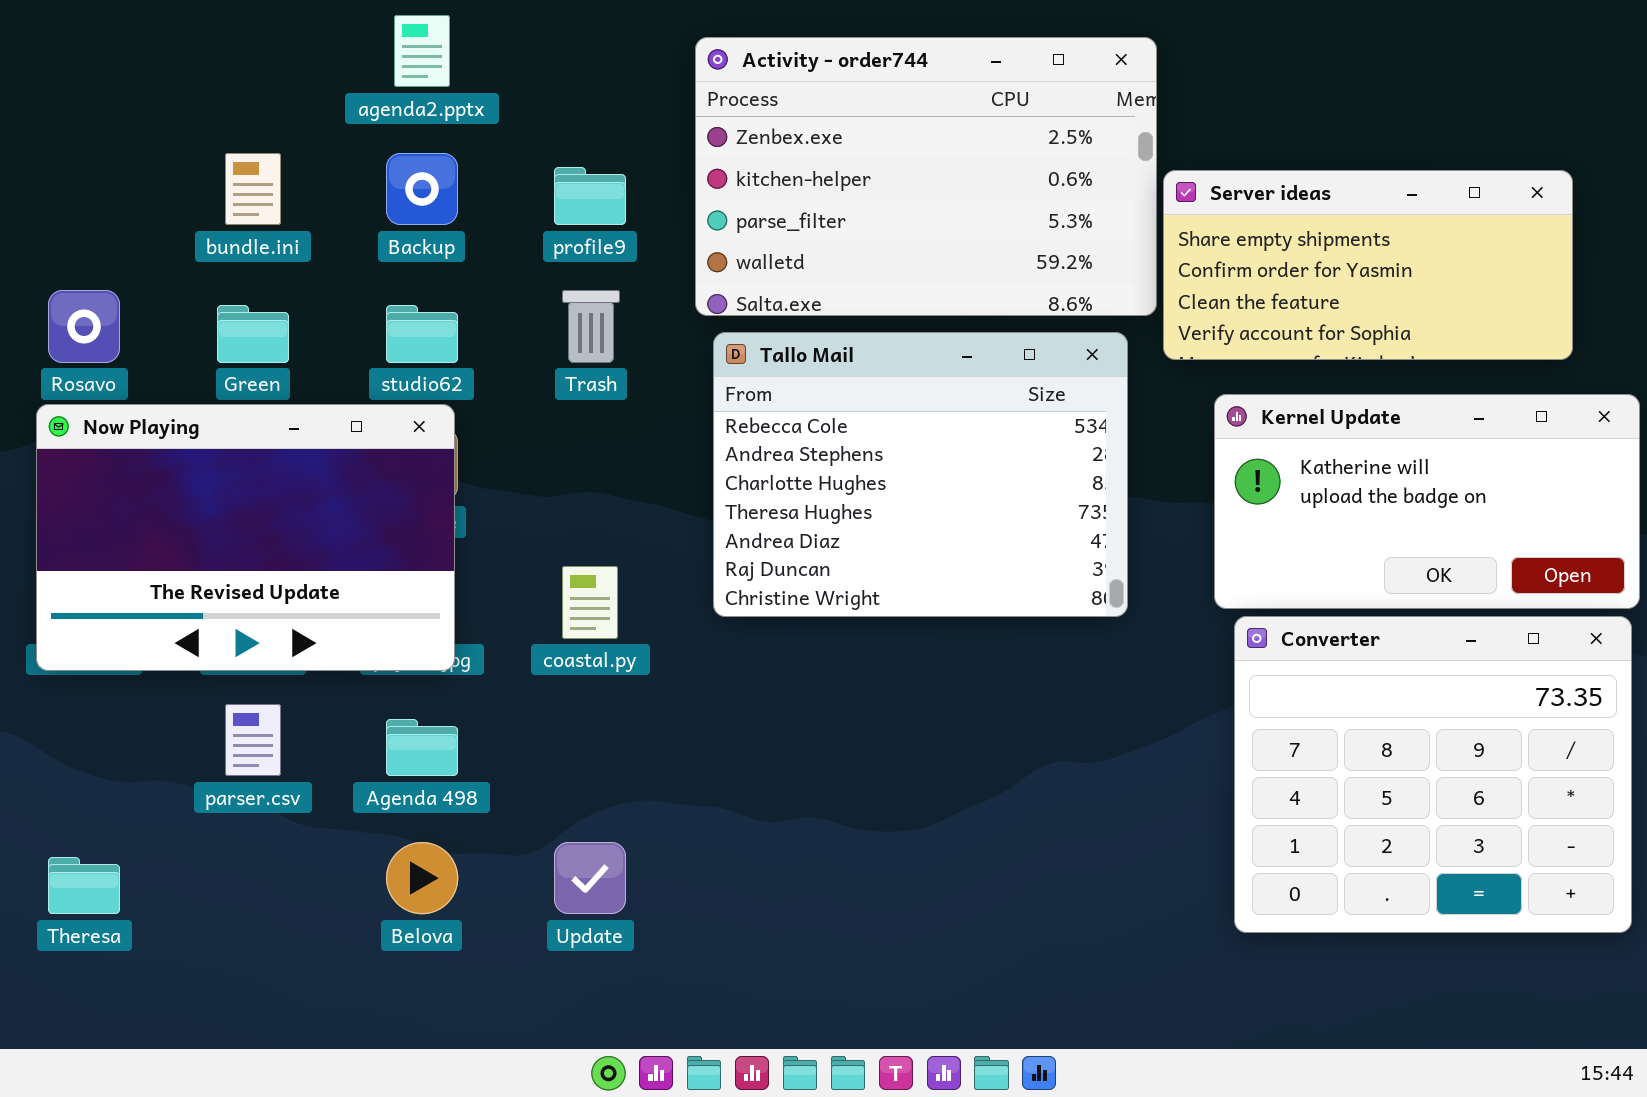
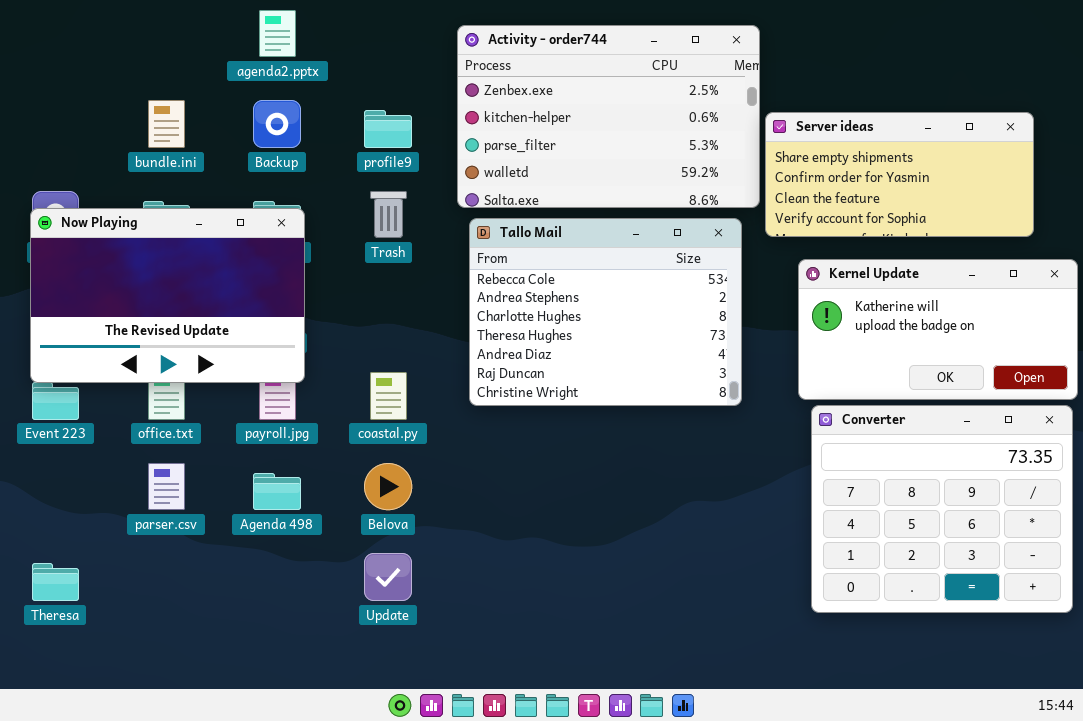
Now Playing: [36,404,455,671] -> [30,208,305,383], moved
Belova: [386,842,458,914] -> [364,463,412,510], moved

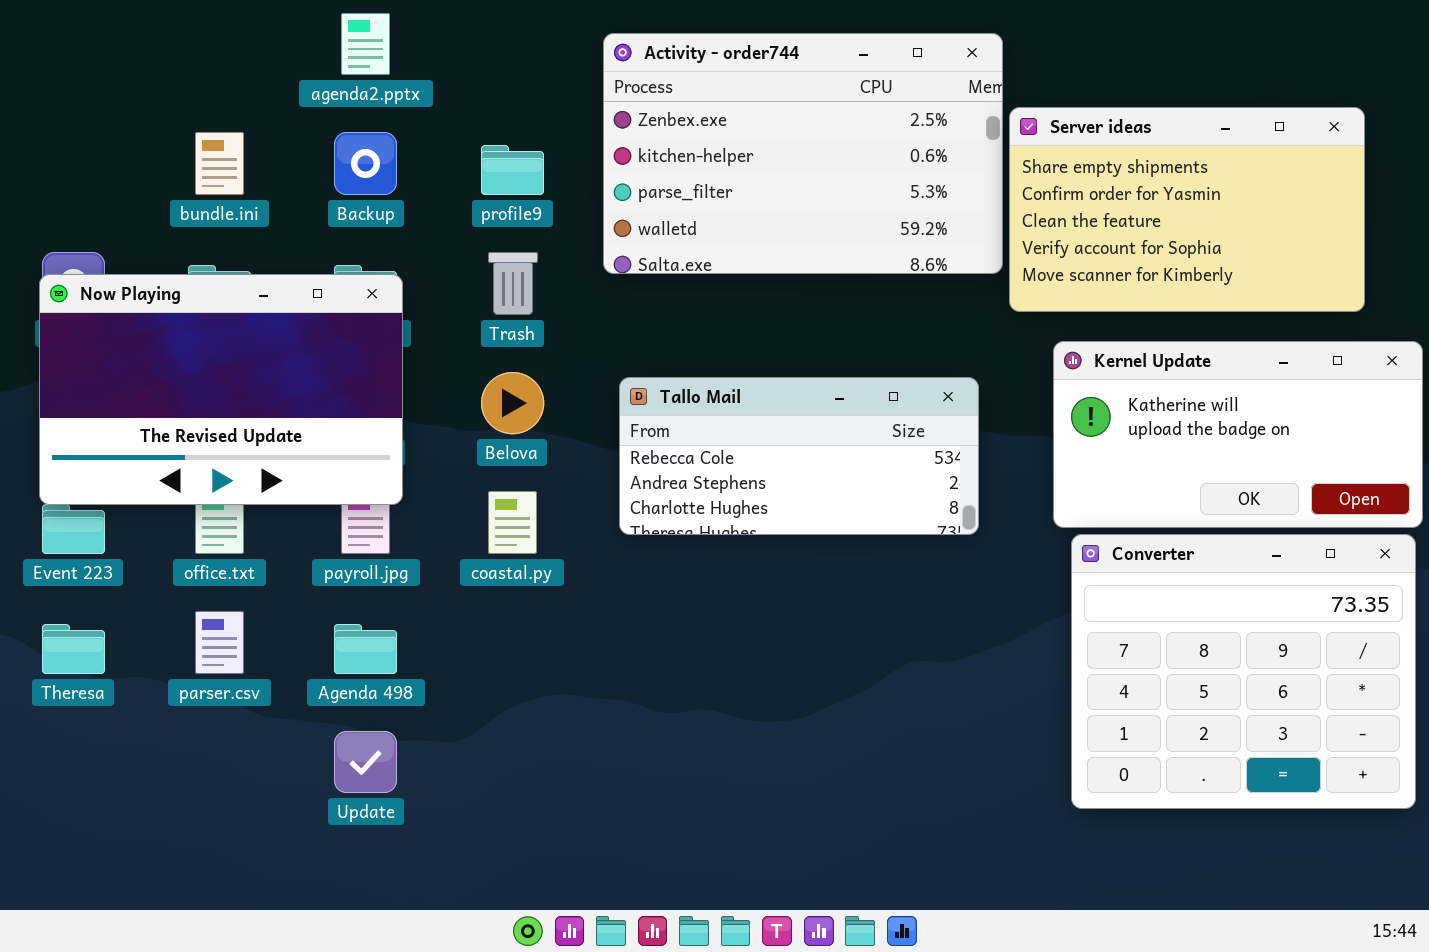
Server ideas: [765,112,1034,237] -> [1009,107,1365,312], resized
Tallo Mail: [469,218,742,406] -> [619,377,979,535], resized
Belova: [364,463,412,510] -> [481,372,544,434], moved
Update: [364,553,412,601] -> [334,731,397,793], moved
Theresa: [32,563,79,601] -> [42,624,105,674], moved

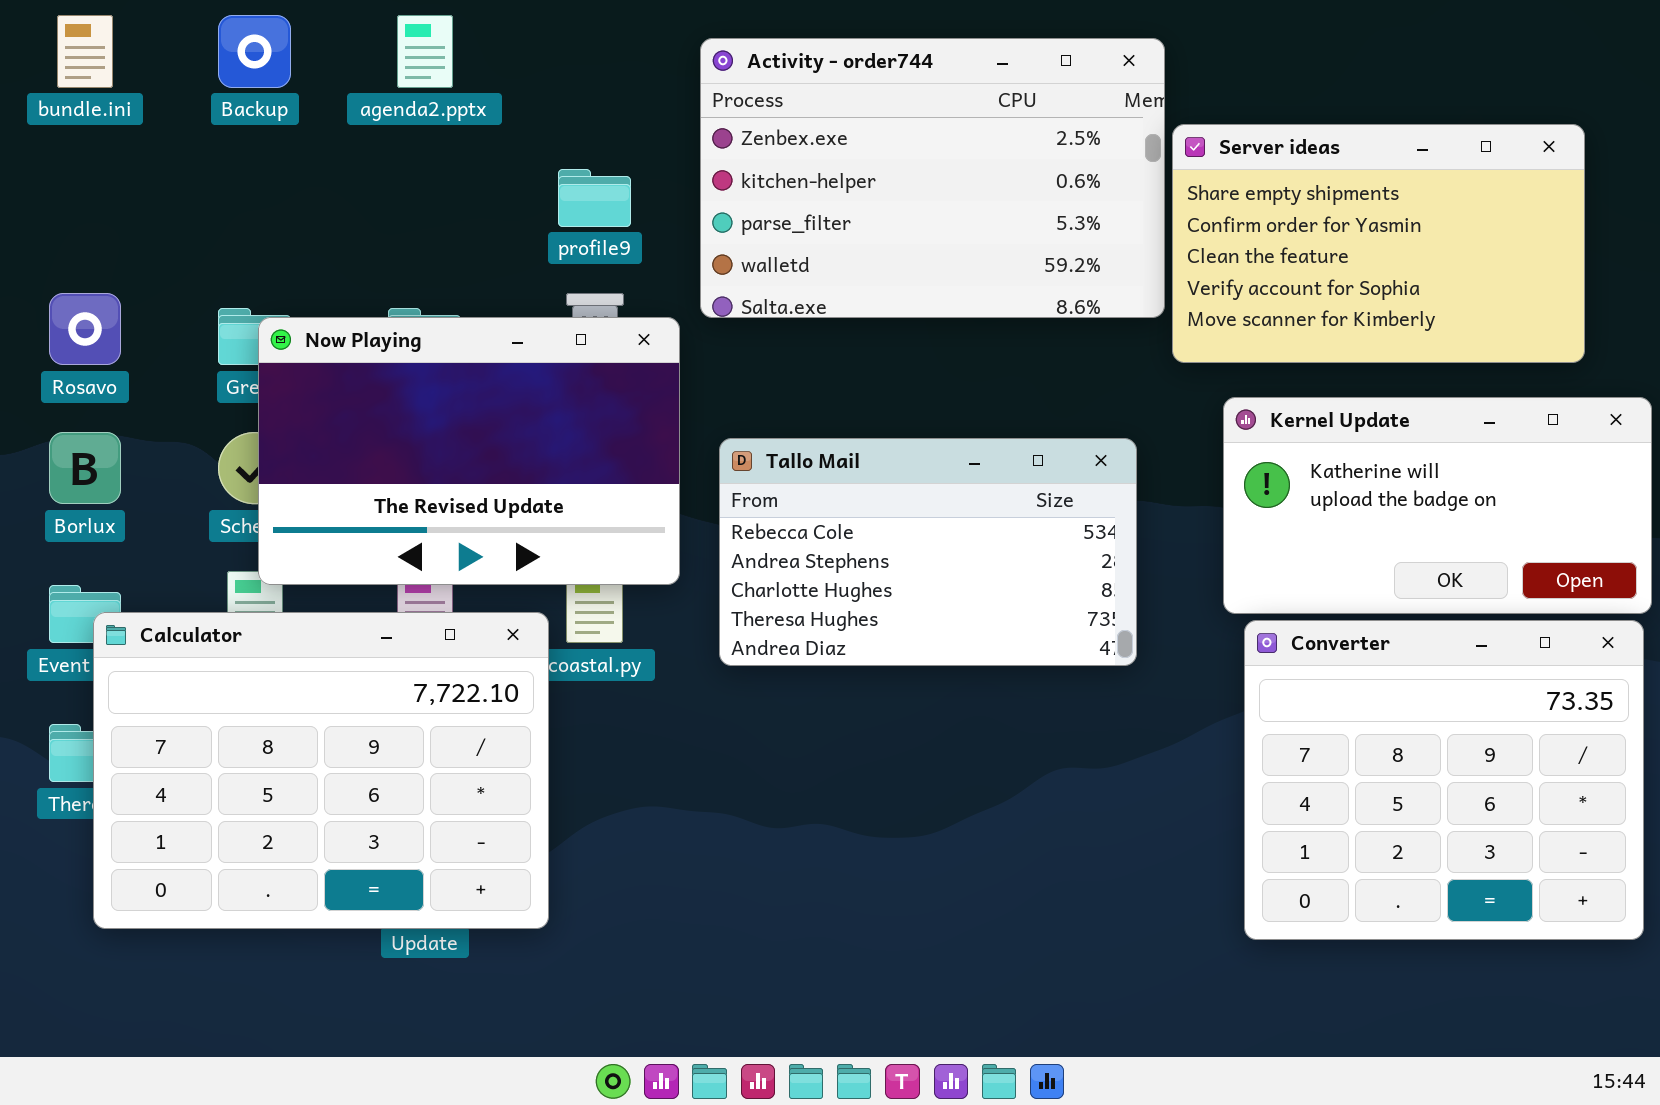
bundle.ini: [195,132,244,195] -> [57,15,113,88], moved
Backup: [334,132,397,195] -> [218,15,291,88], moved
Now Playing: [39,274,403,505] -> [258,317,680,585], moved
Tallo Mail: [619,377,979,535] -> [719,438,1137,666], resized
Calculator: none -> [93,612,549,929], opened

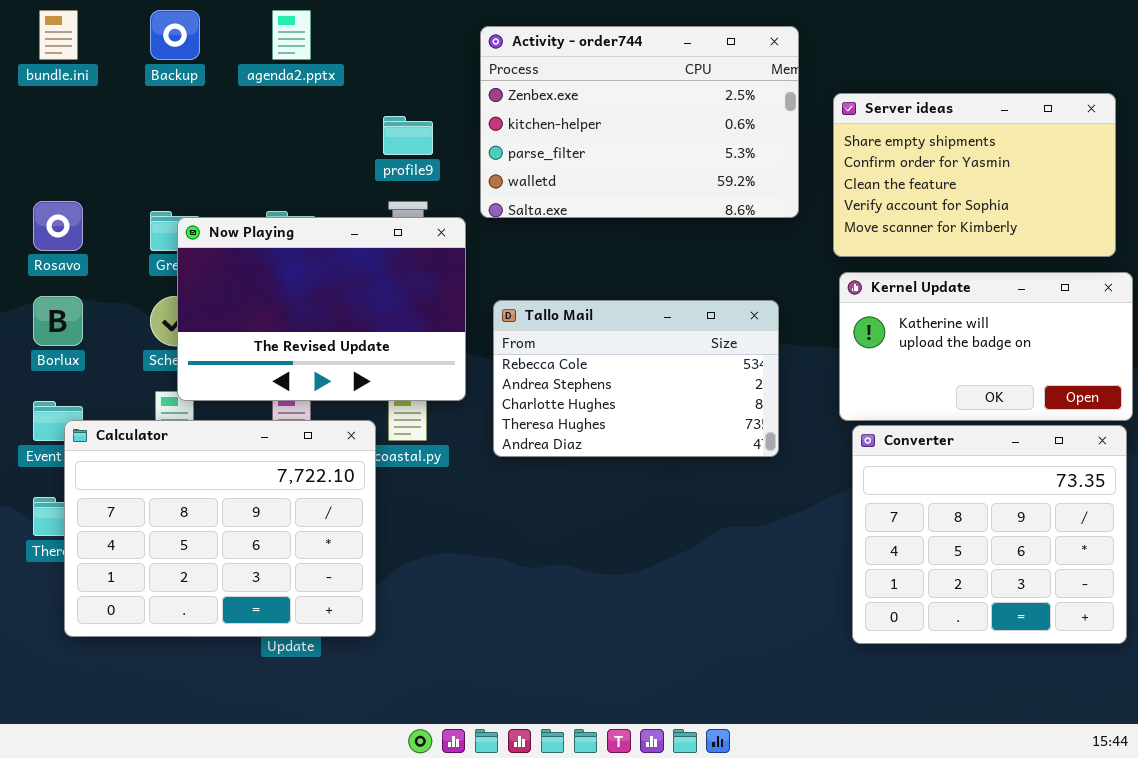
Server ideas: [1172,124,1585,363] -> [833,93,1116,257], moved

